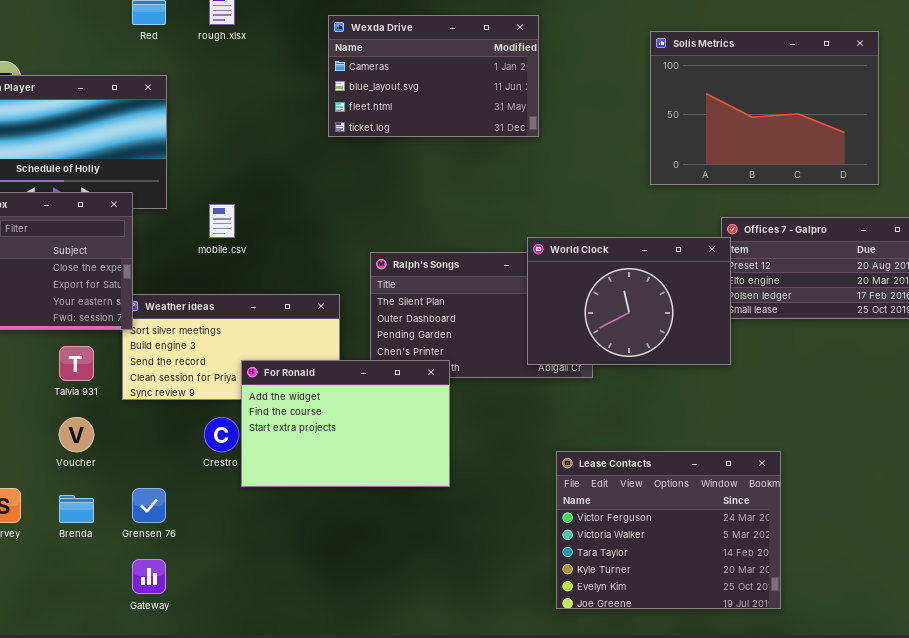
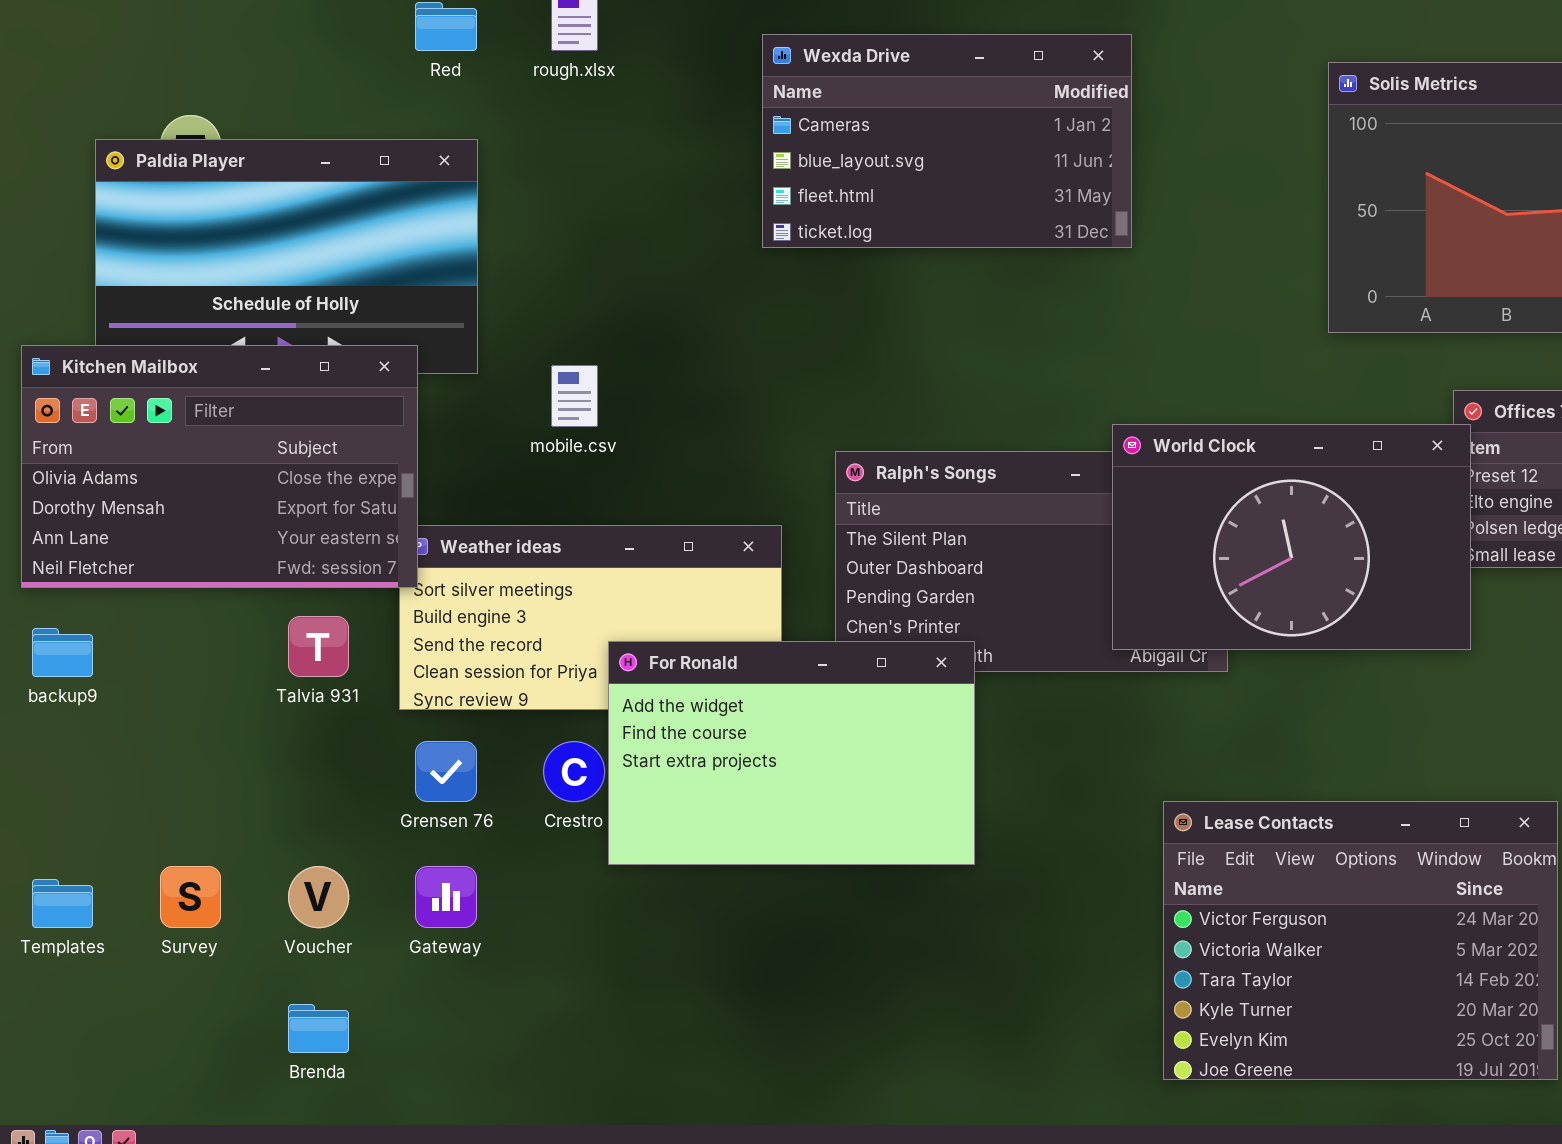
Voucher: [59,417,94,452] -> [288,866,349,928], moved
Grensen 76: [132,488,166,523] -> [415,741,477,802], moved
Brenda: [59,495,94,523] -> [288,1004,349,1053], moved
Gateway: [132,559,166,594] -> [415,866,477,928], moved

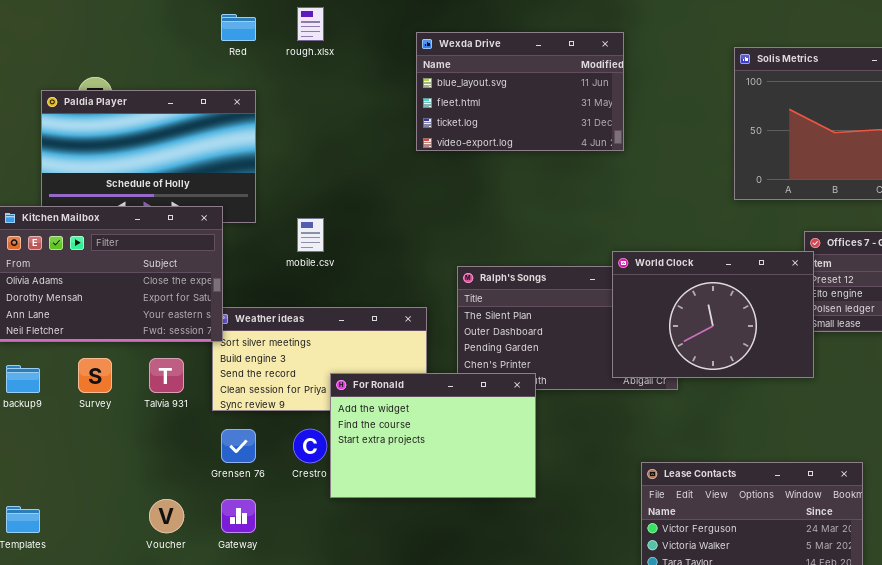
Wexda Drive: [762,34,1132,248] -> [416,32,624,151], scrolled down 1 row
Survey: [160,866,221,928] -> [78,358,112,393], moved

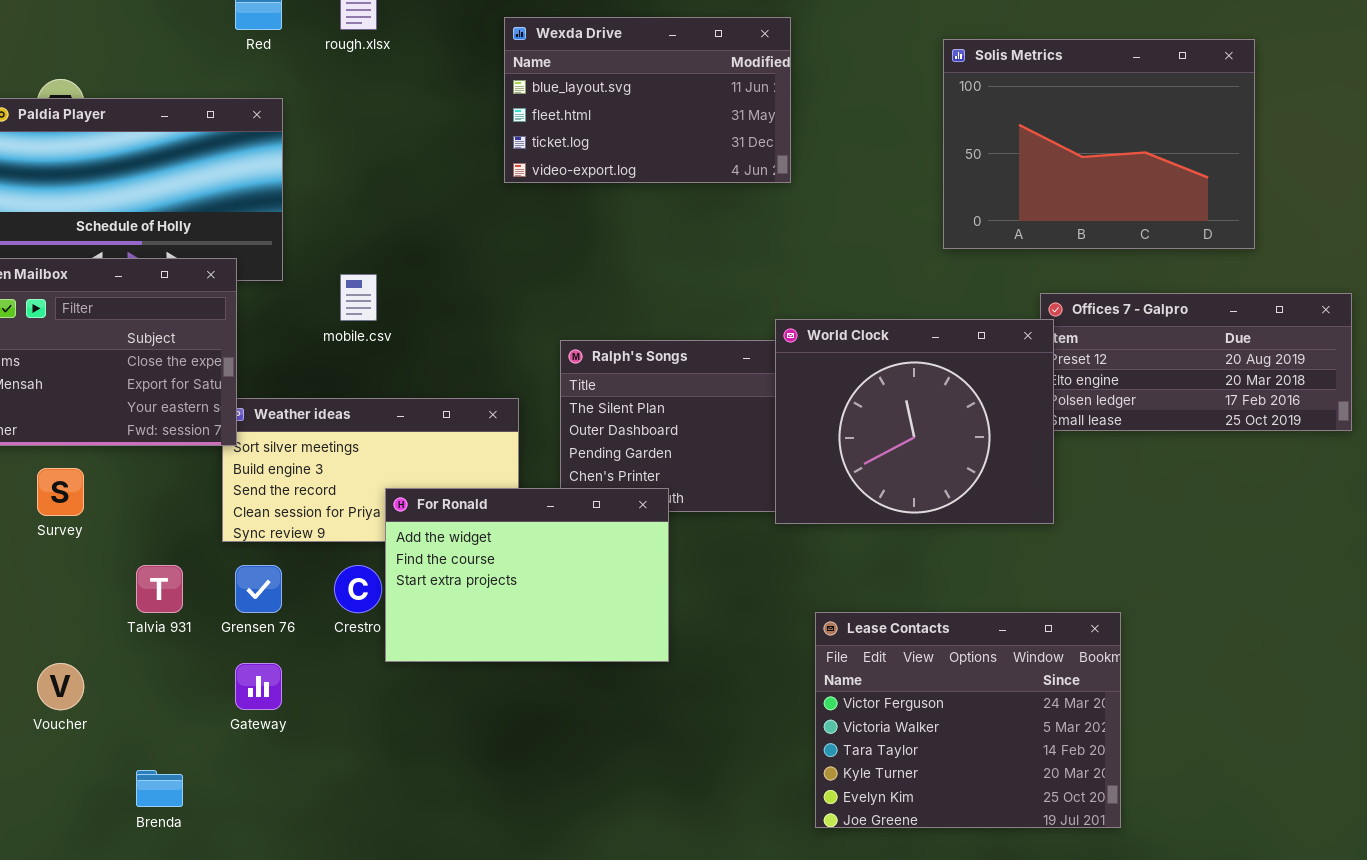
World Clock: [612,251,814,378] -> [775,319,1054,524], resized
Talvia 931: [149,358,184,393] -> [136,565,183,613], moved
Voucher: [149,499,184,533] -> [37,663,84,710], moved

